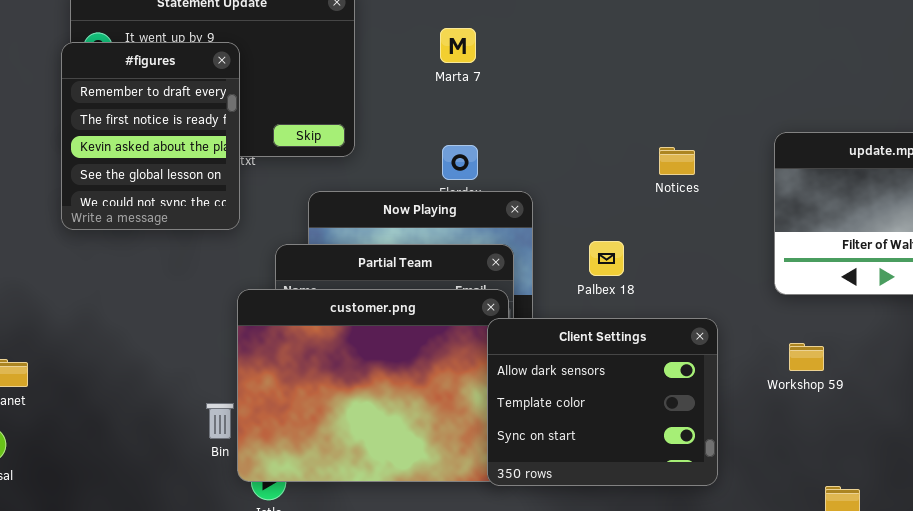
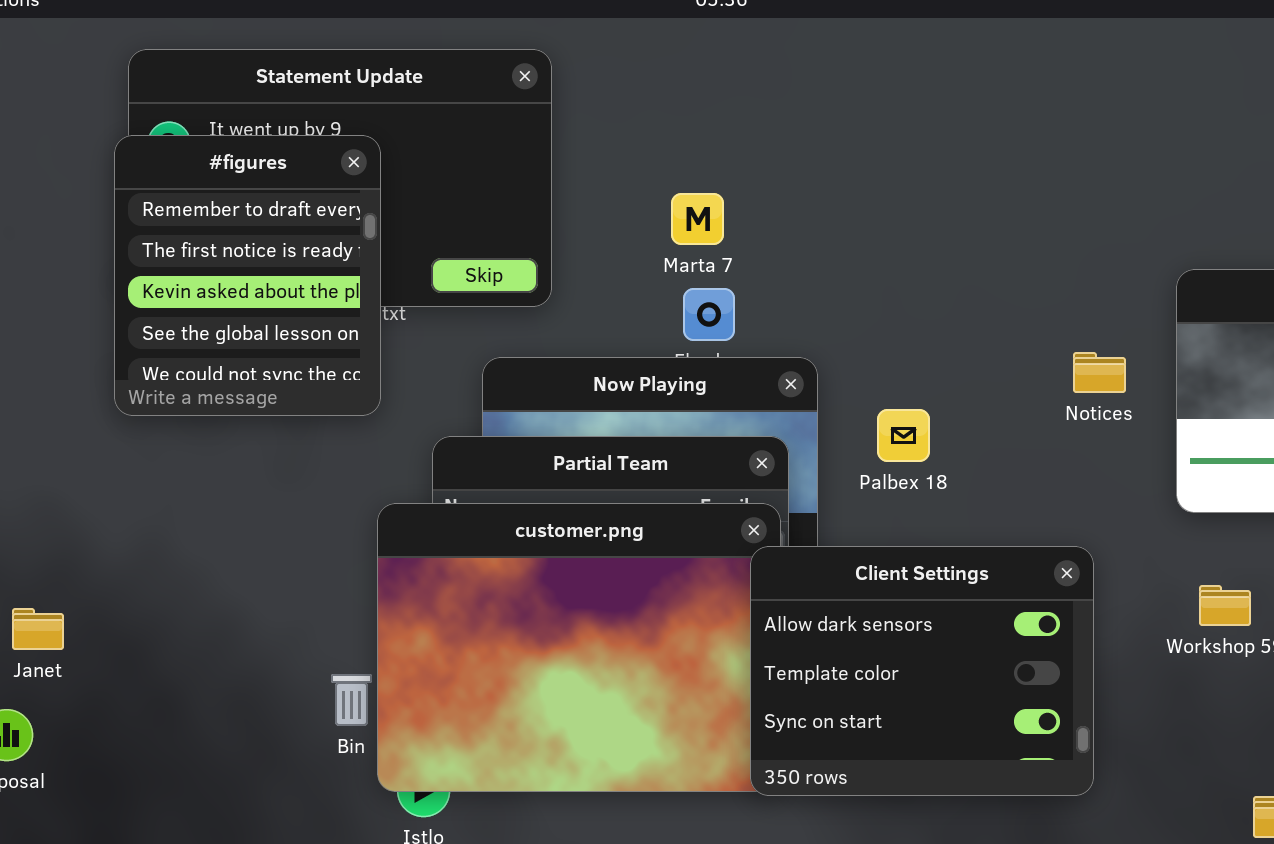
Marta 7: [440,28,476,63] -> [671,193,724,245], moved
Notices: [659,147,695,175] -> [1073,352,1126,393], moved
Palbex 18: [589,241,624,276] -> [877,409,930,462], moved

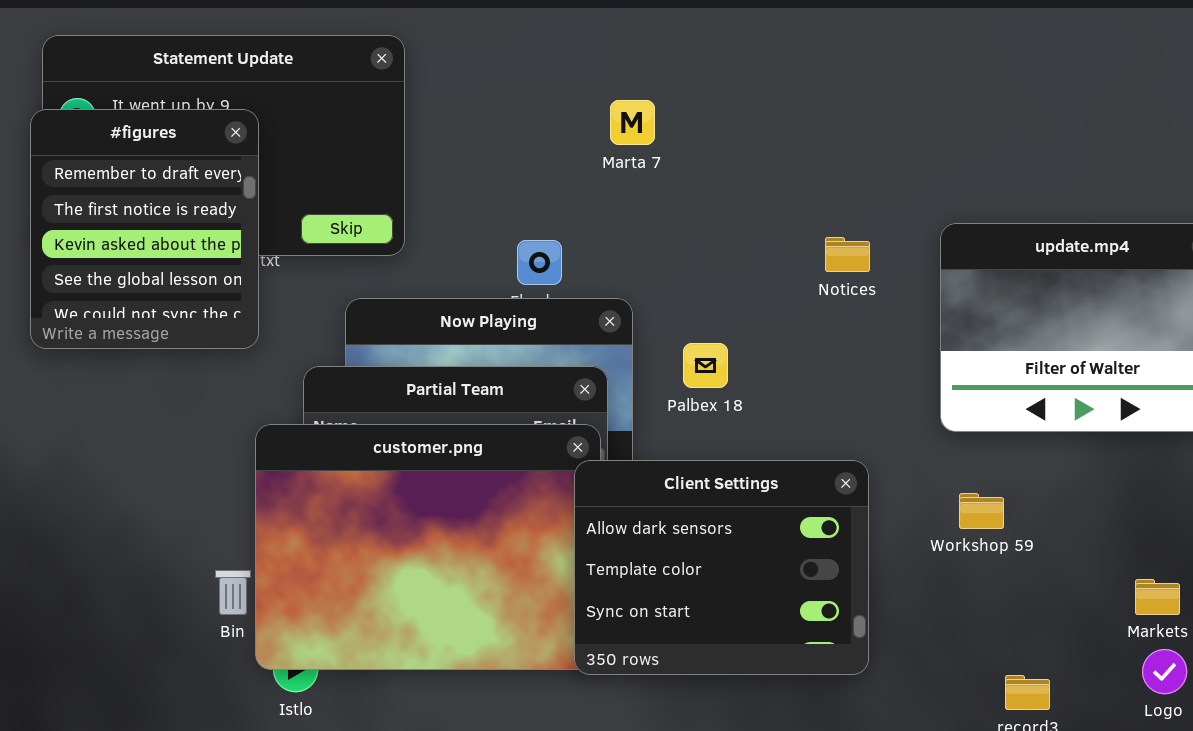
Marta 7: [671,193,724,245] -> [610,100,655,145], moved
Notices: [1073,352,1126,393] -> [825,237,870,272], moved

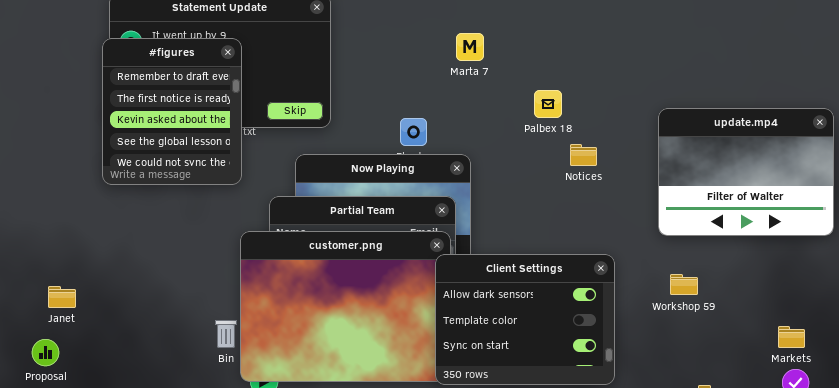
Notices: [825,237,870,272] -> [570,144,597,166], moved
Palbex 18: [683,343,728,388] -> [534,90,562,118], moved

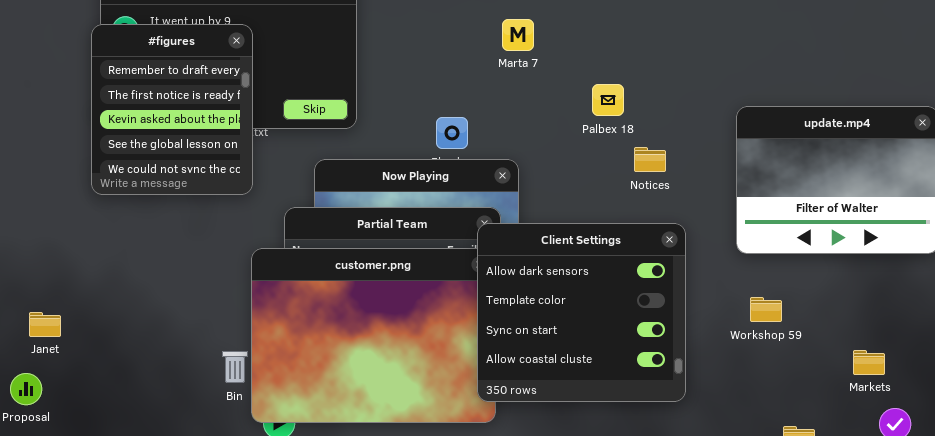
Client Settings: [435,254,615,385] -> [477,223,686,402], moved, resized
Markets: [778,326,805,348] -> [853,350,885,375], moved

